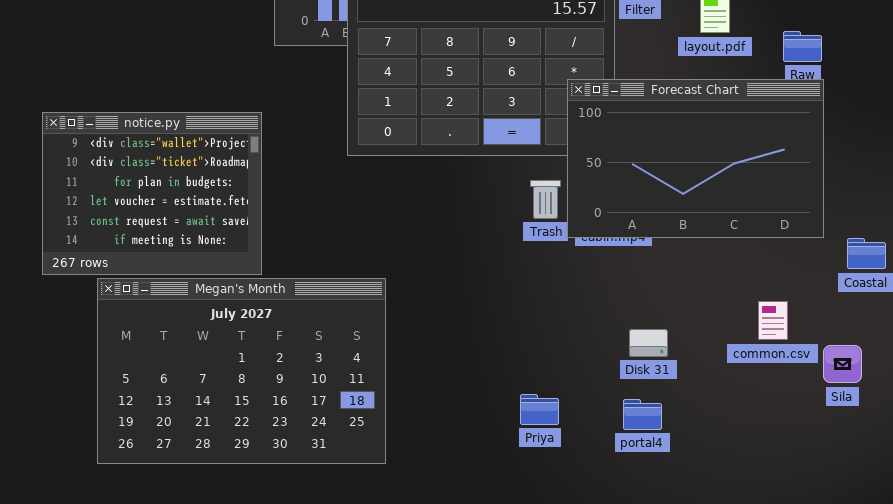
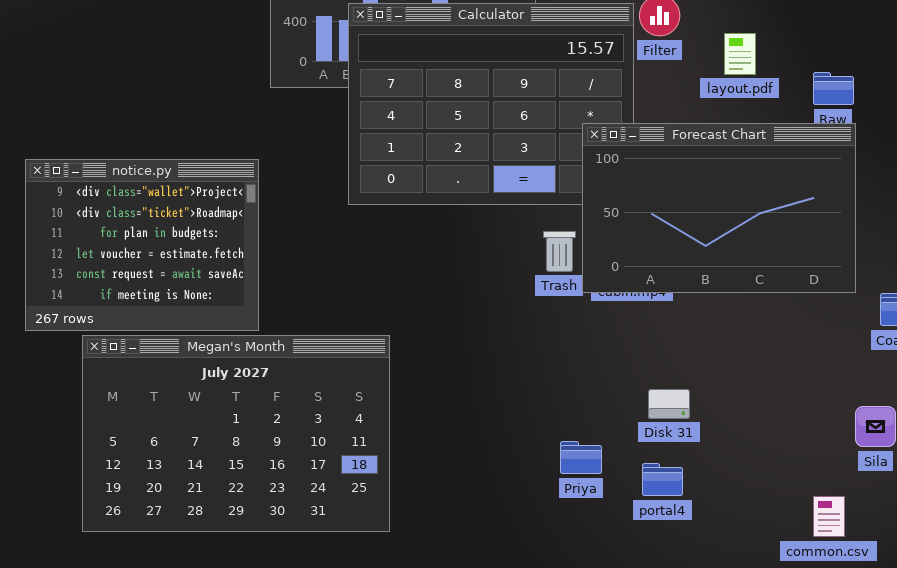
common.csv: [758,301,788,340] -> [813,496,845,537], moved
Priya: [520,394,559,425] -> [560,441,602,474], moved

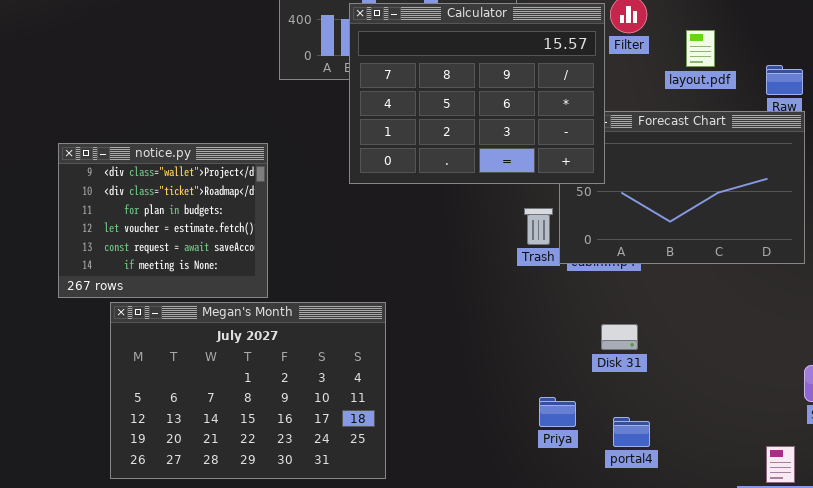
Calculator: [348,3,634,205] -> [349,3,605,184], raised
Disk 31: [648,389,690,419] -> [601,324,638,350], moved

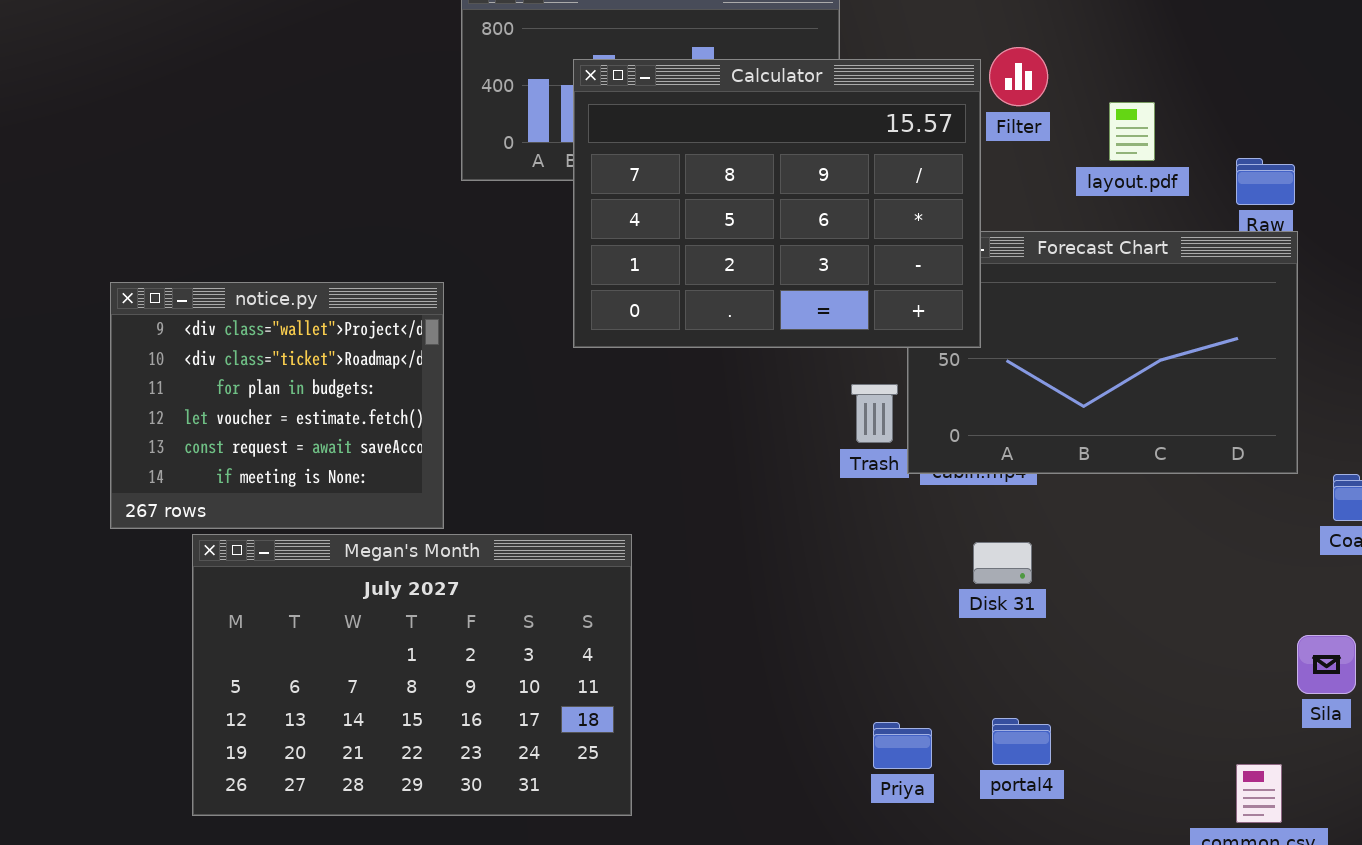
Disk 31: [601,324,638,350] -> [973,542,1032,584], moved
Priya: [539,397,576,427] -> [873,722,932,769], moved

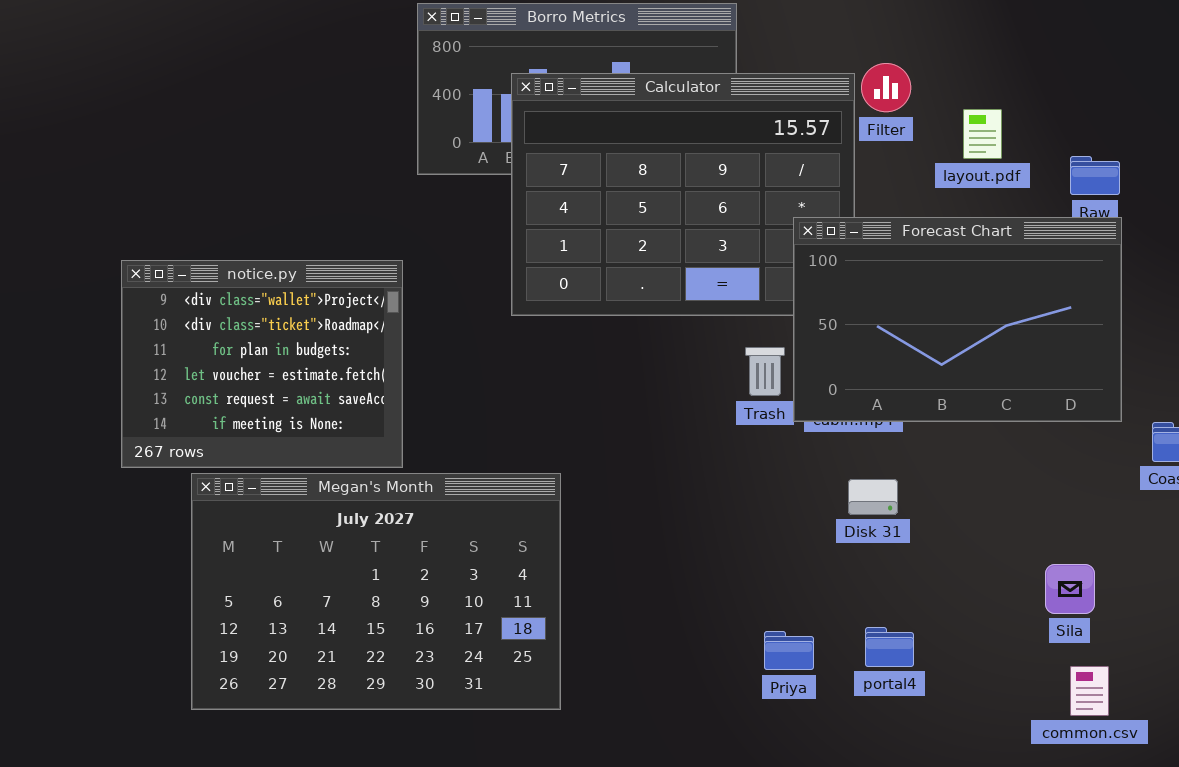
Forecast Chart: [907,231,1298,474] -> [793,217,1122,422], raised
Sila: [1297,635,1356,694] -> [1045,564,1095,614], moved

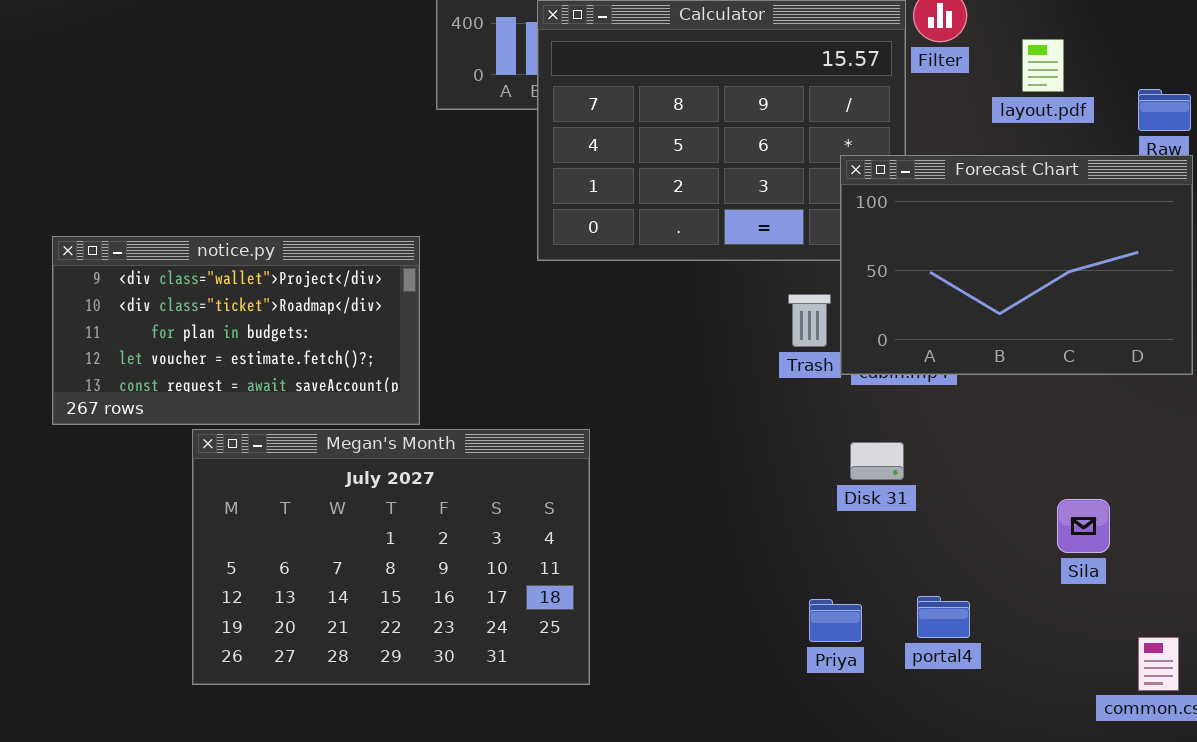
notice.py: [121,260,403,468] -> [52,236,420,425], resized
Disk 31: [848,479,898,515] -> [850,442,904,480], moved
Sila: [1045,564,1095,614] -> [1057,499,1110,553], moved

